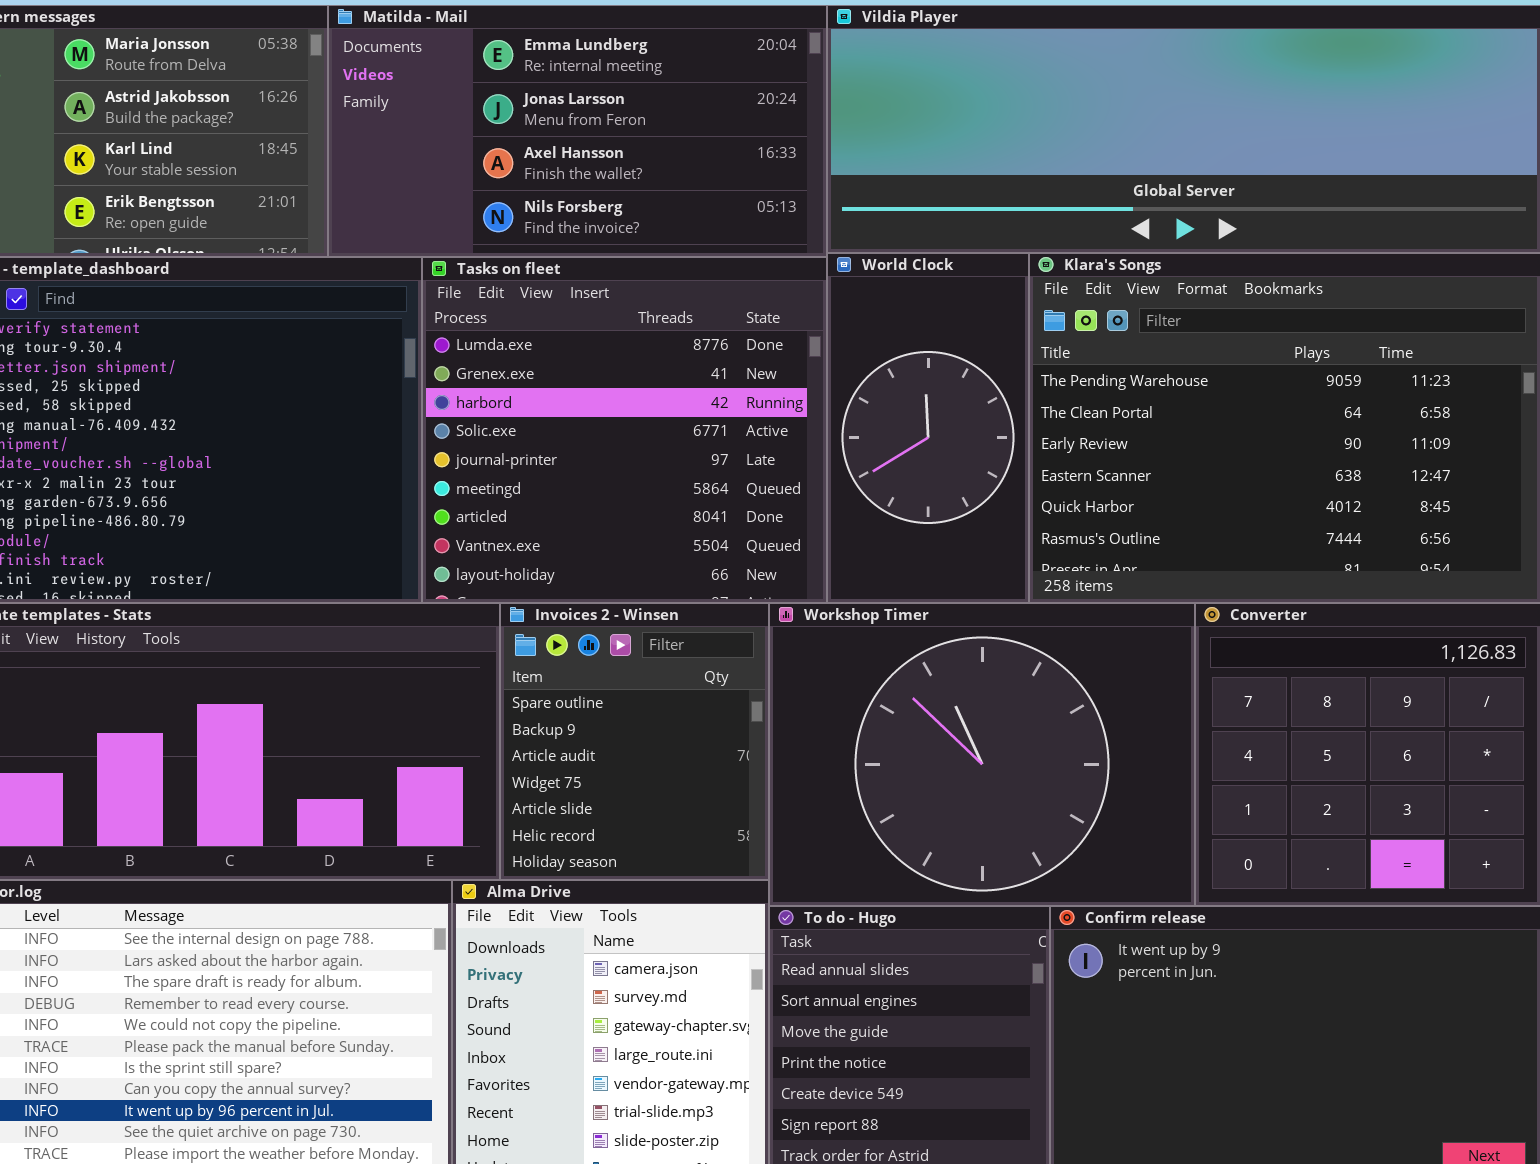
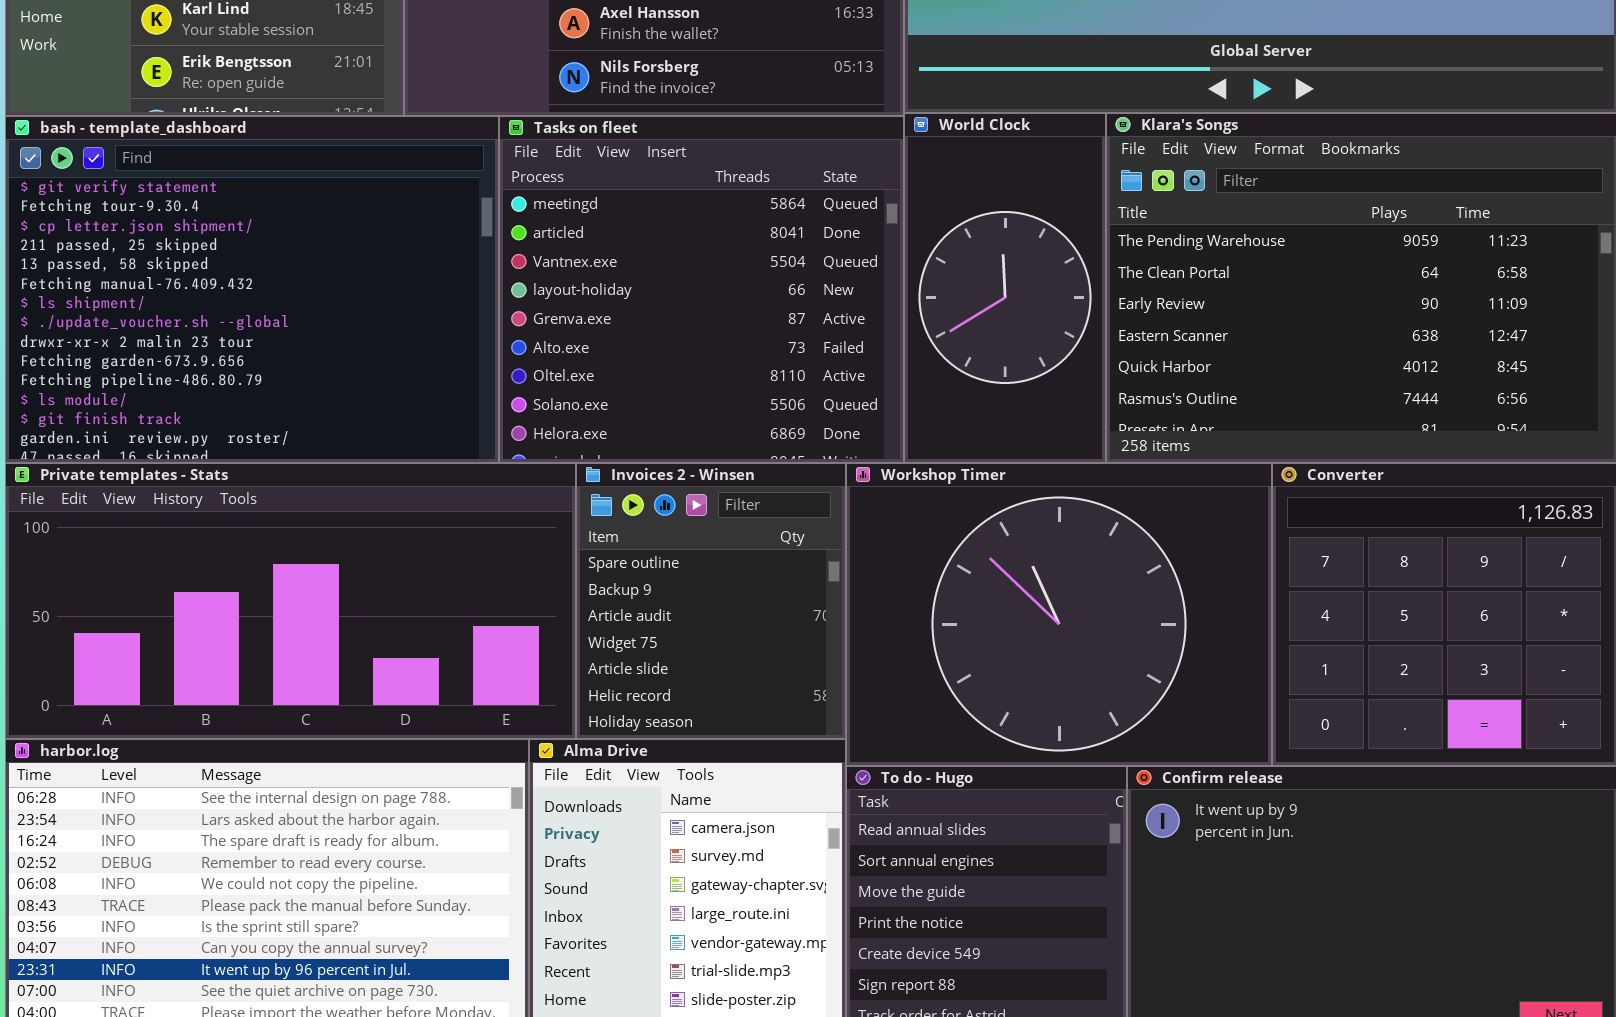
Tasks on fleet: [422,257,827,603] -> [499,116,904,463], scrolled down 5 rows

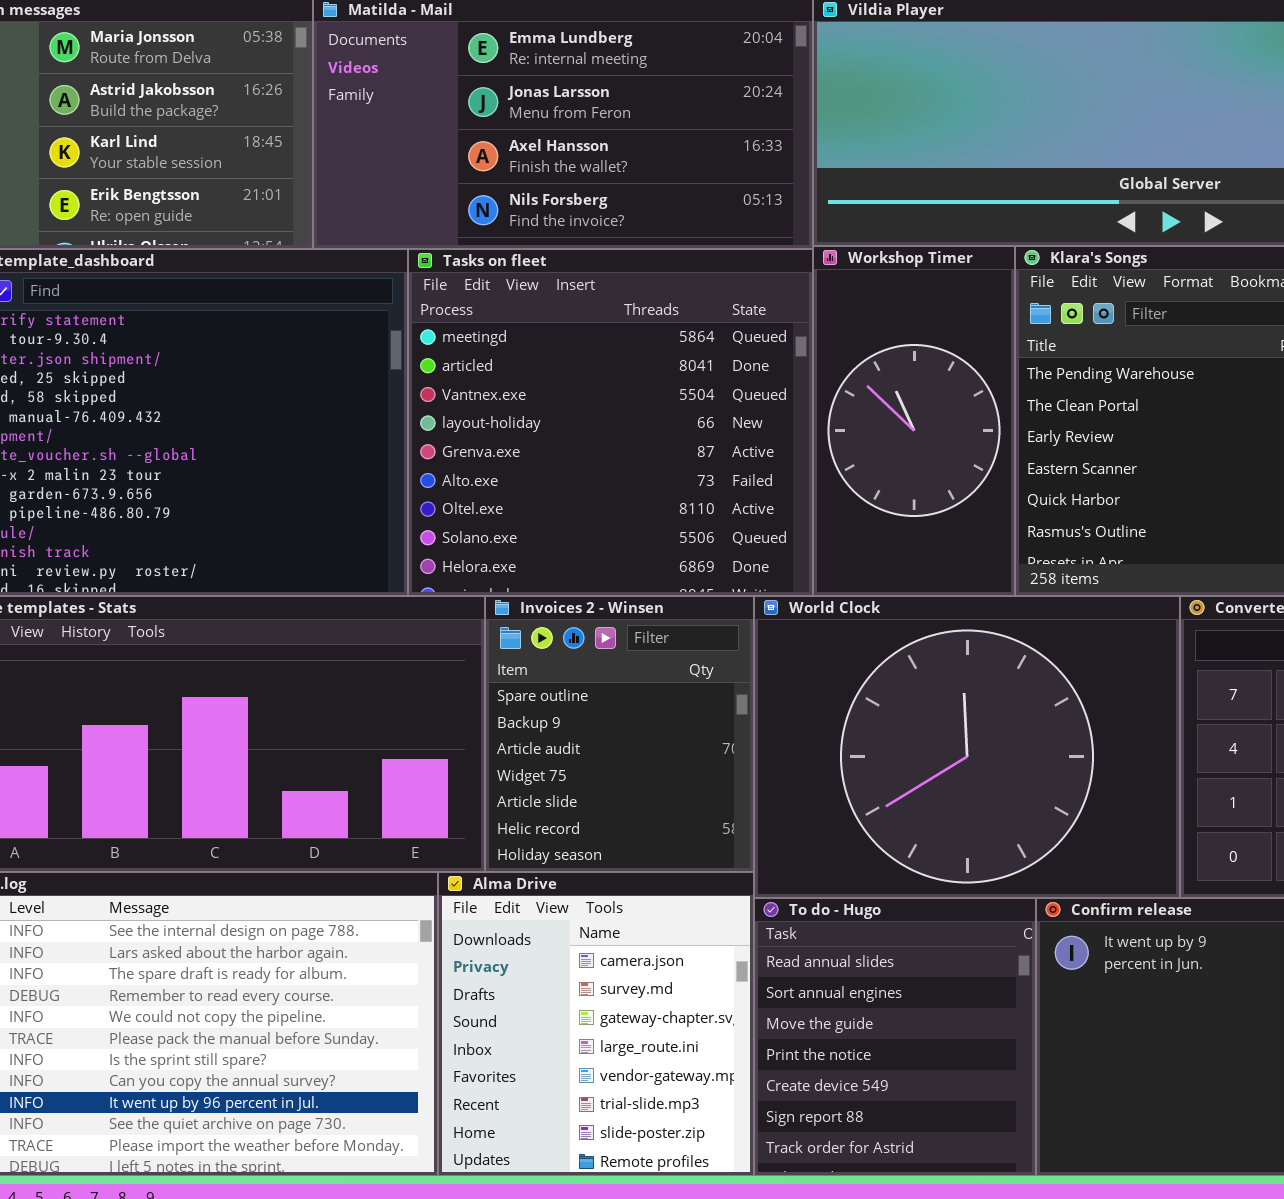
World Clock: [904,113,1106,463] -> [754,596,1180,898], moved, resized
Workshop Timer: [846,463,1272,766] -> [813,246,1015,596], moved, resized

